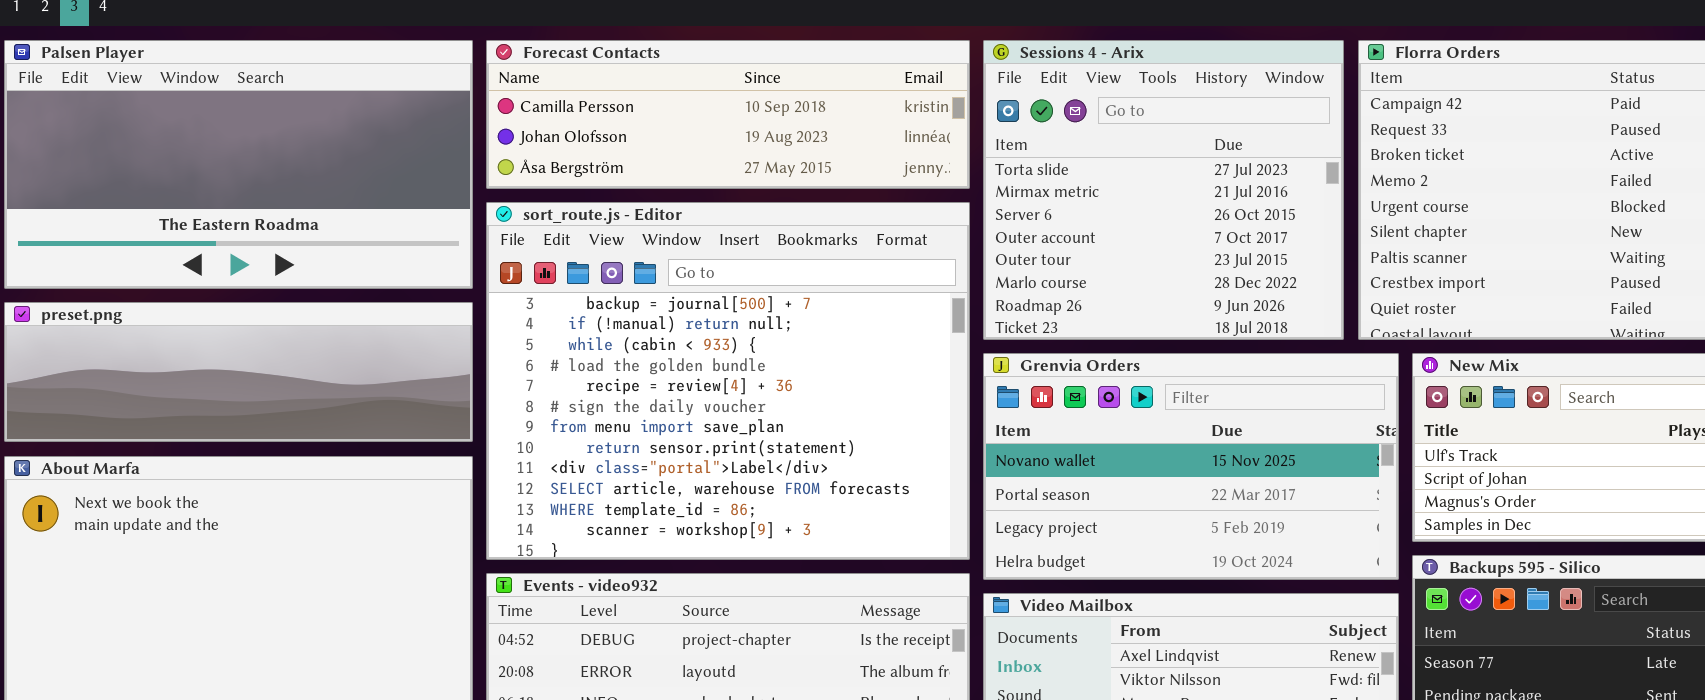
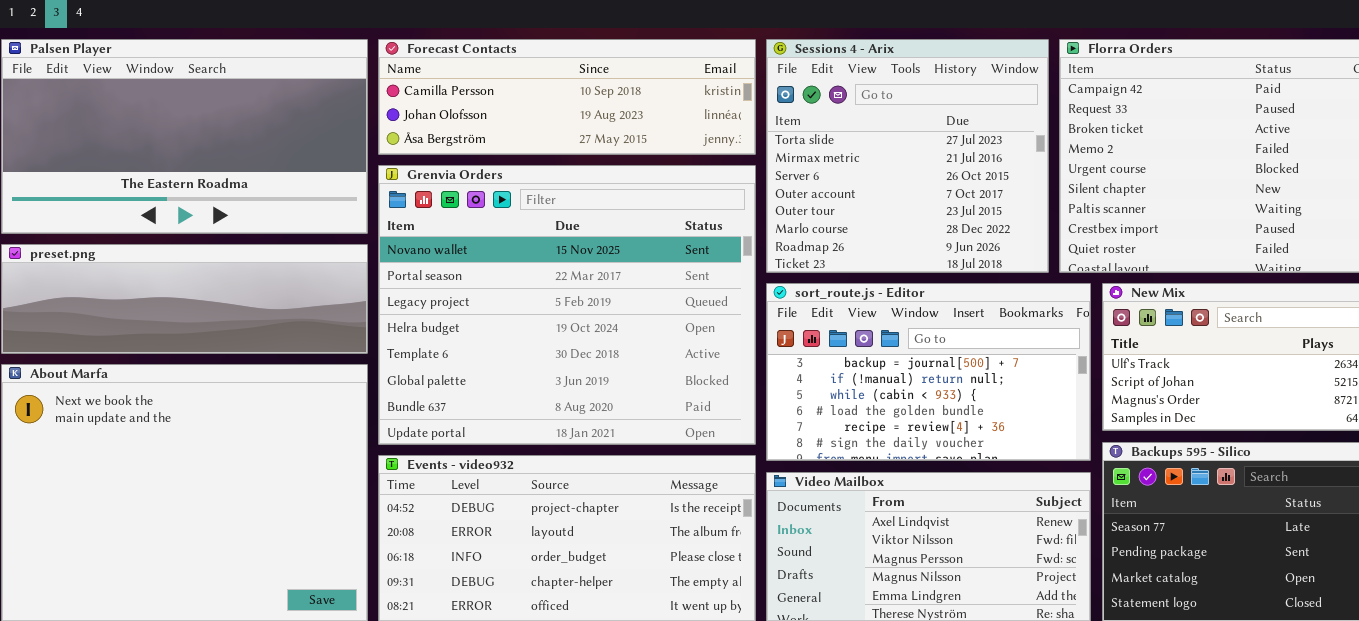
sort_route.js - Editor: [486,202,970,560] -> [766,283,1091,461], moved, resized
Grenvia Orders: [983,353,1399,580] -> [378,165,756,445], moved, resized

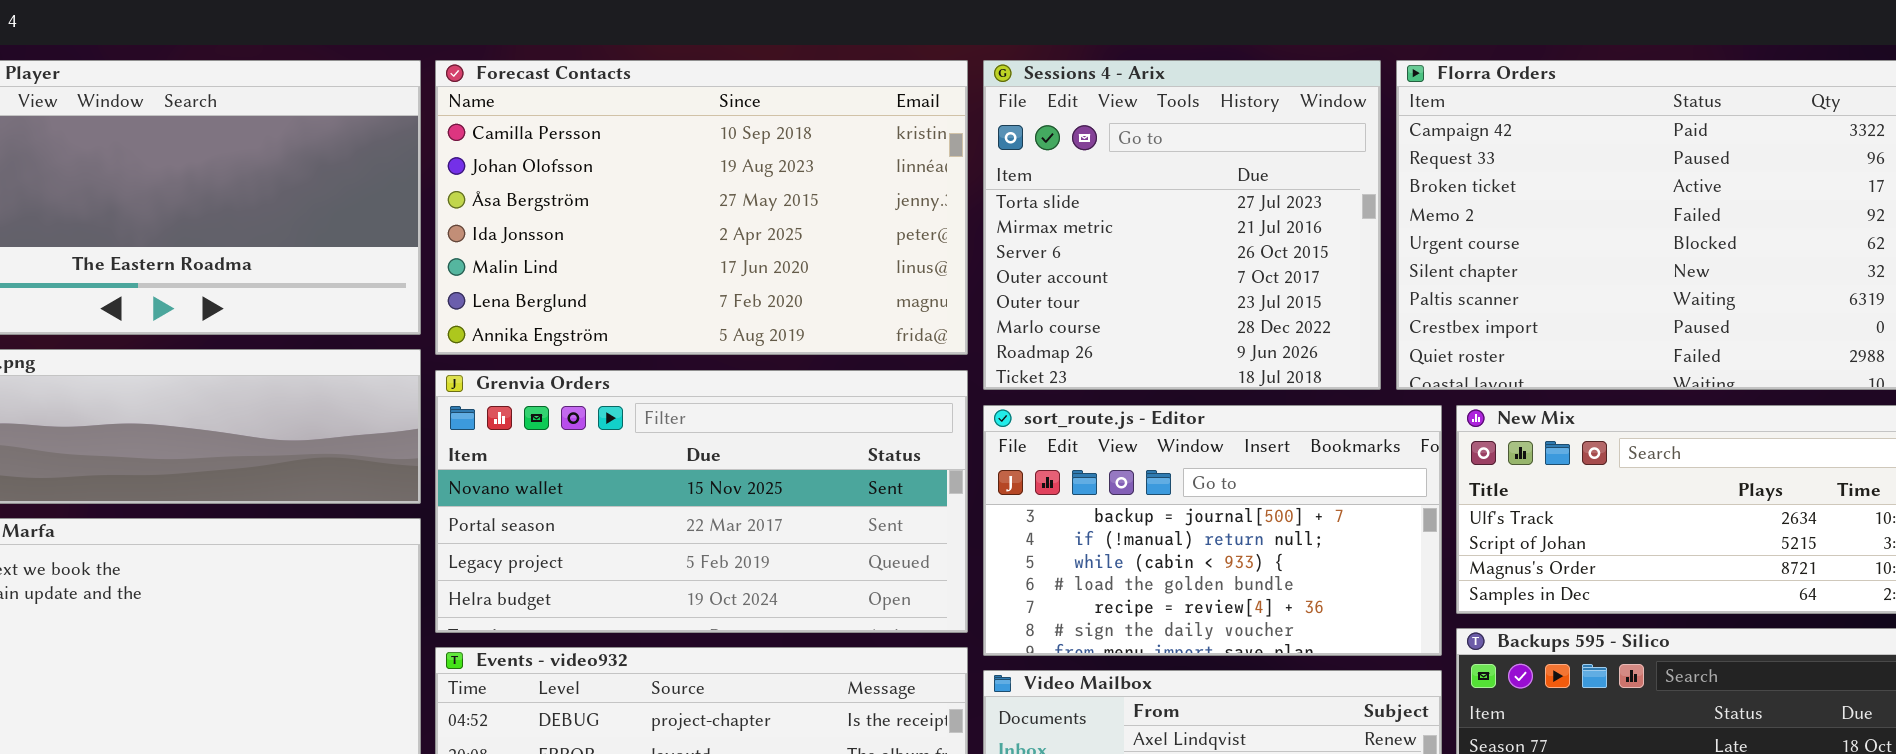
Forecast Contacts: [378,39,756,155] -> [435,60,968,355], resized
Grenvia Orders: [378,165,756,445] -> [435,370,968,633], resized

